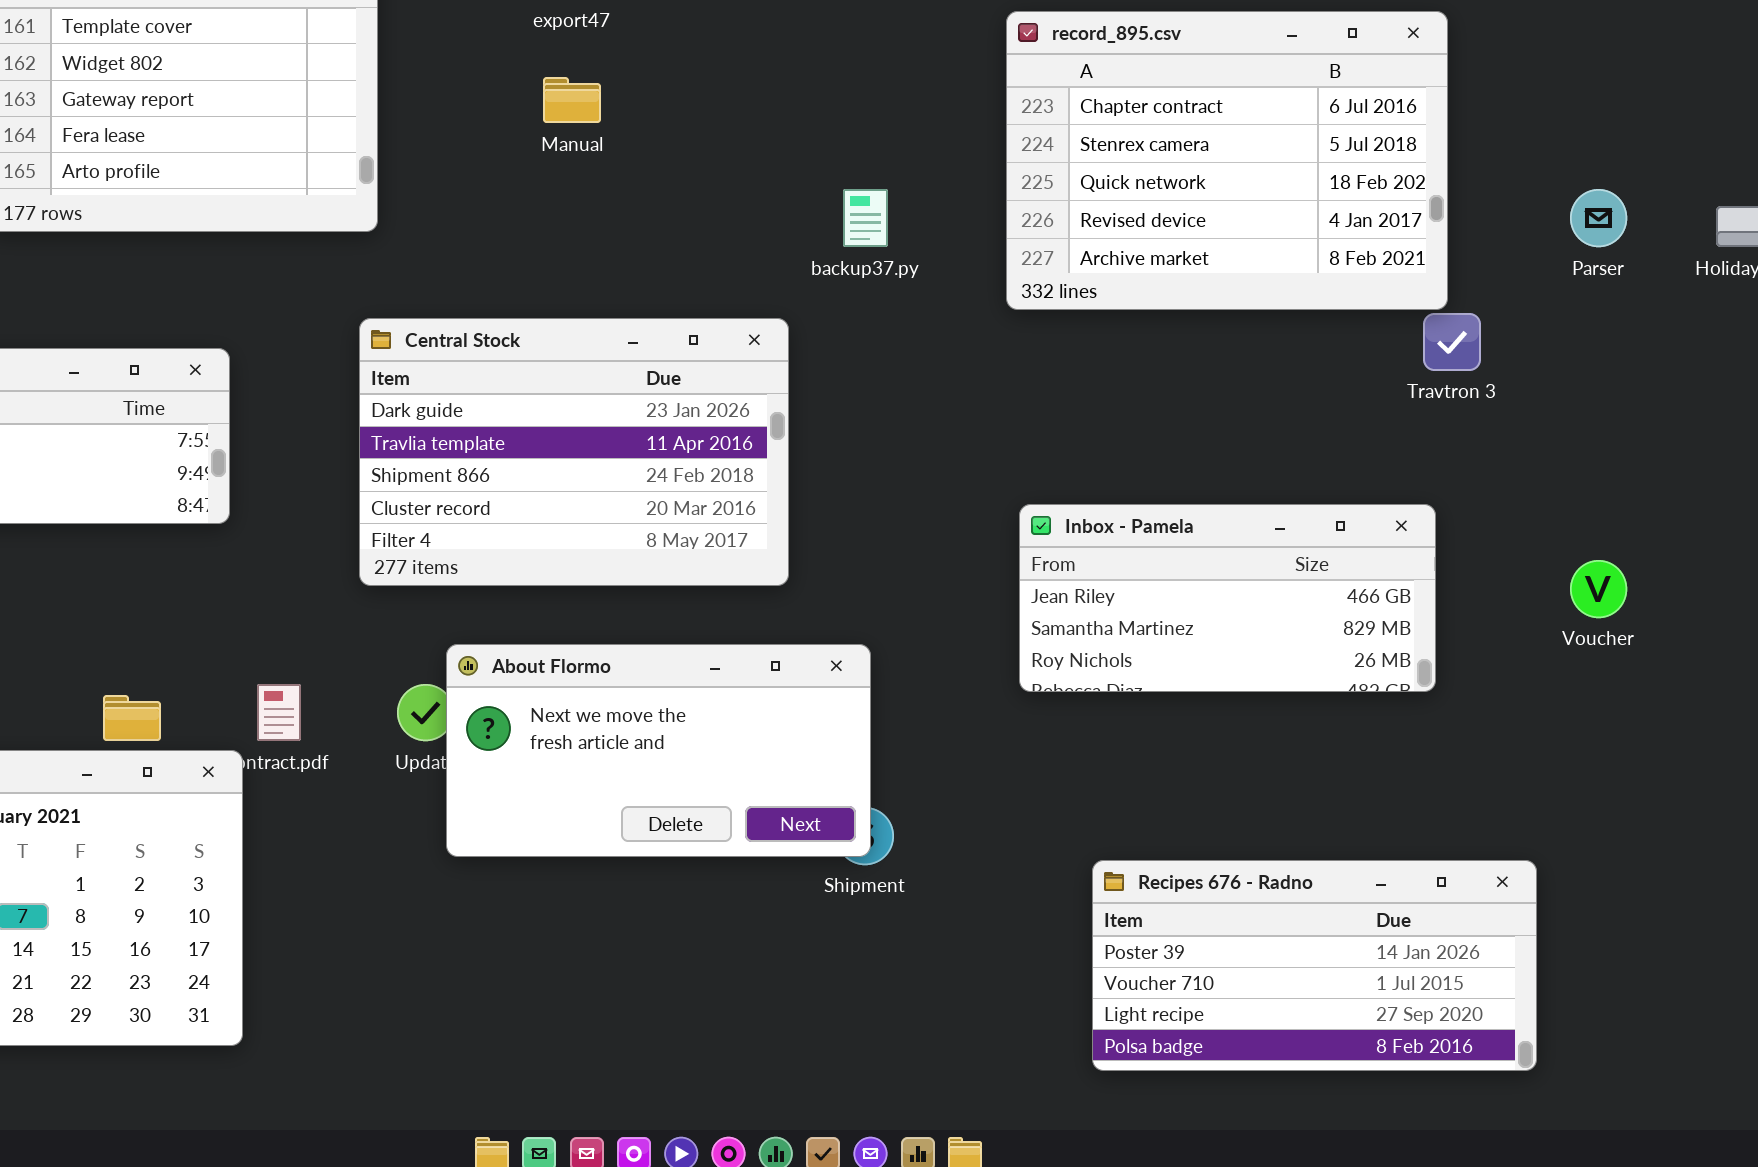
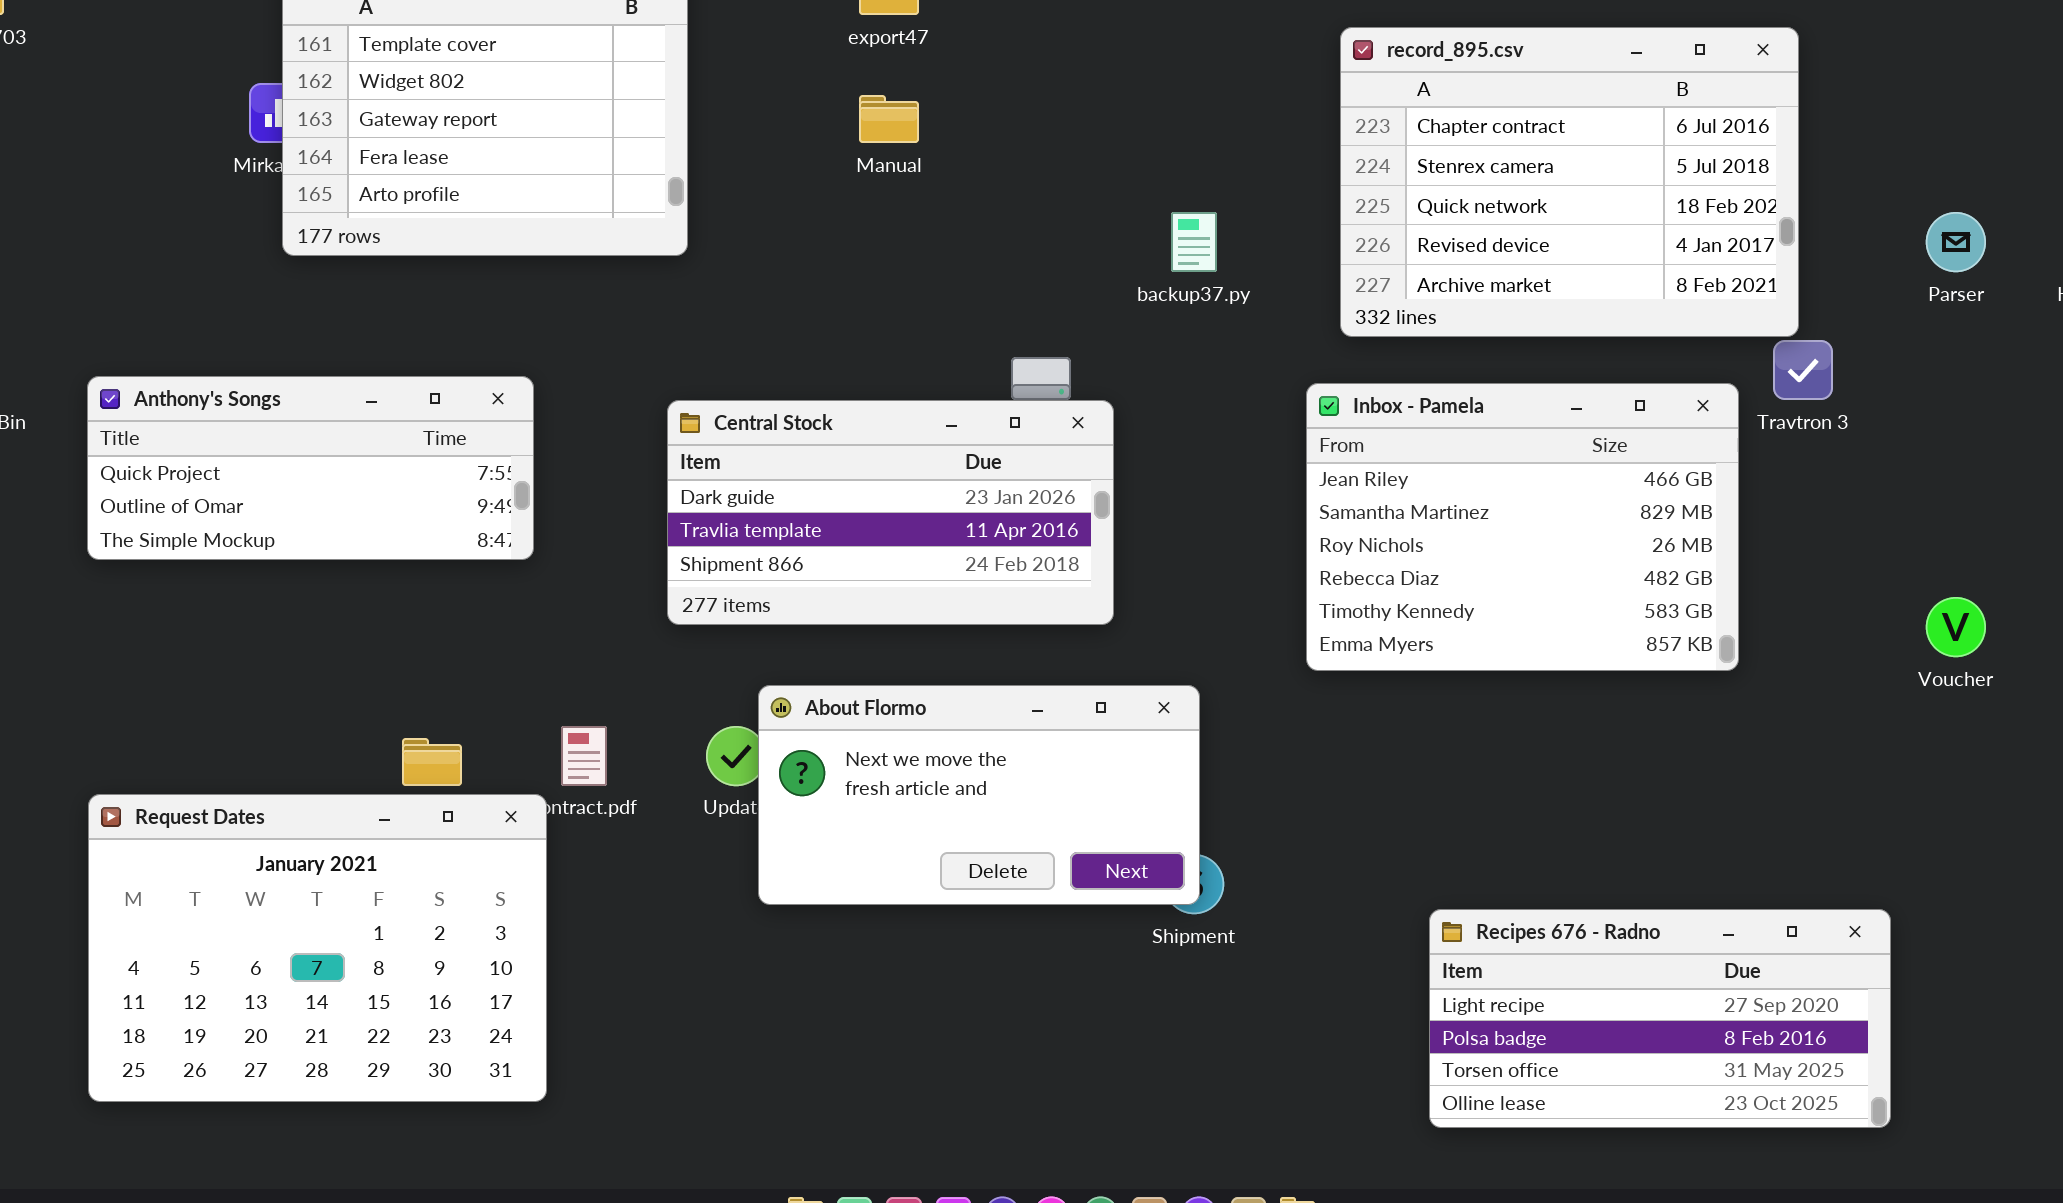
Central Stock: [359,318,789,586] -> [667,400,1114,625], resized
Inbox - Pamela: [1019,504,1436,692] -> [1306,383,1739,671], moved, resized
Recipes 676 - Radno: [1092,860,1537,1071] -> [1429,909,1891,1128], scrolled down 2 rows

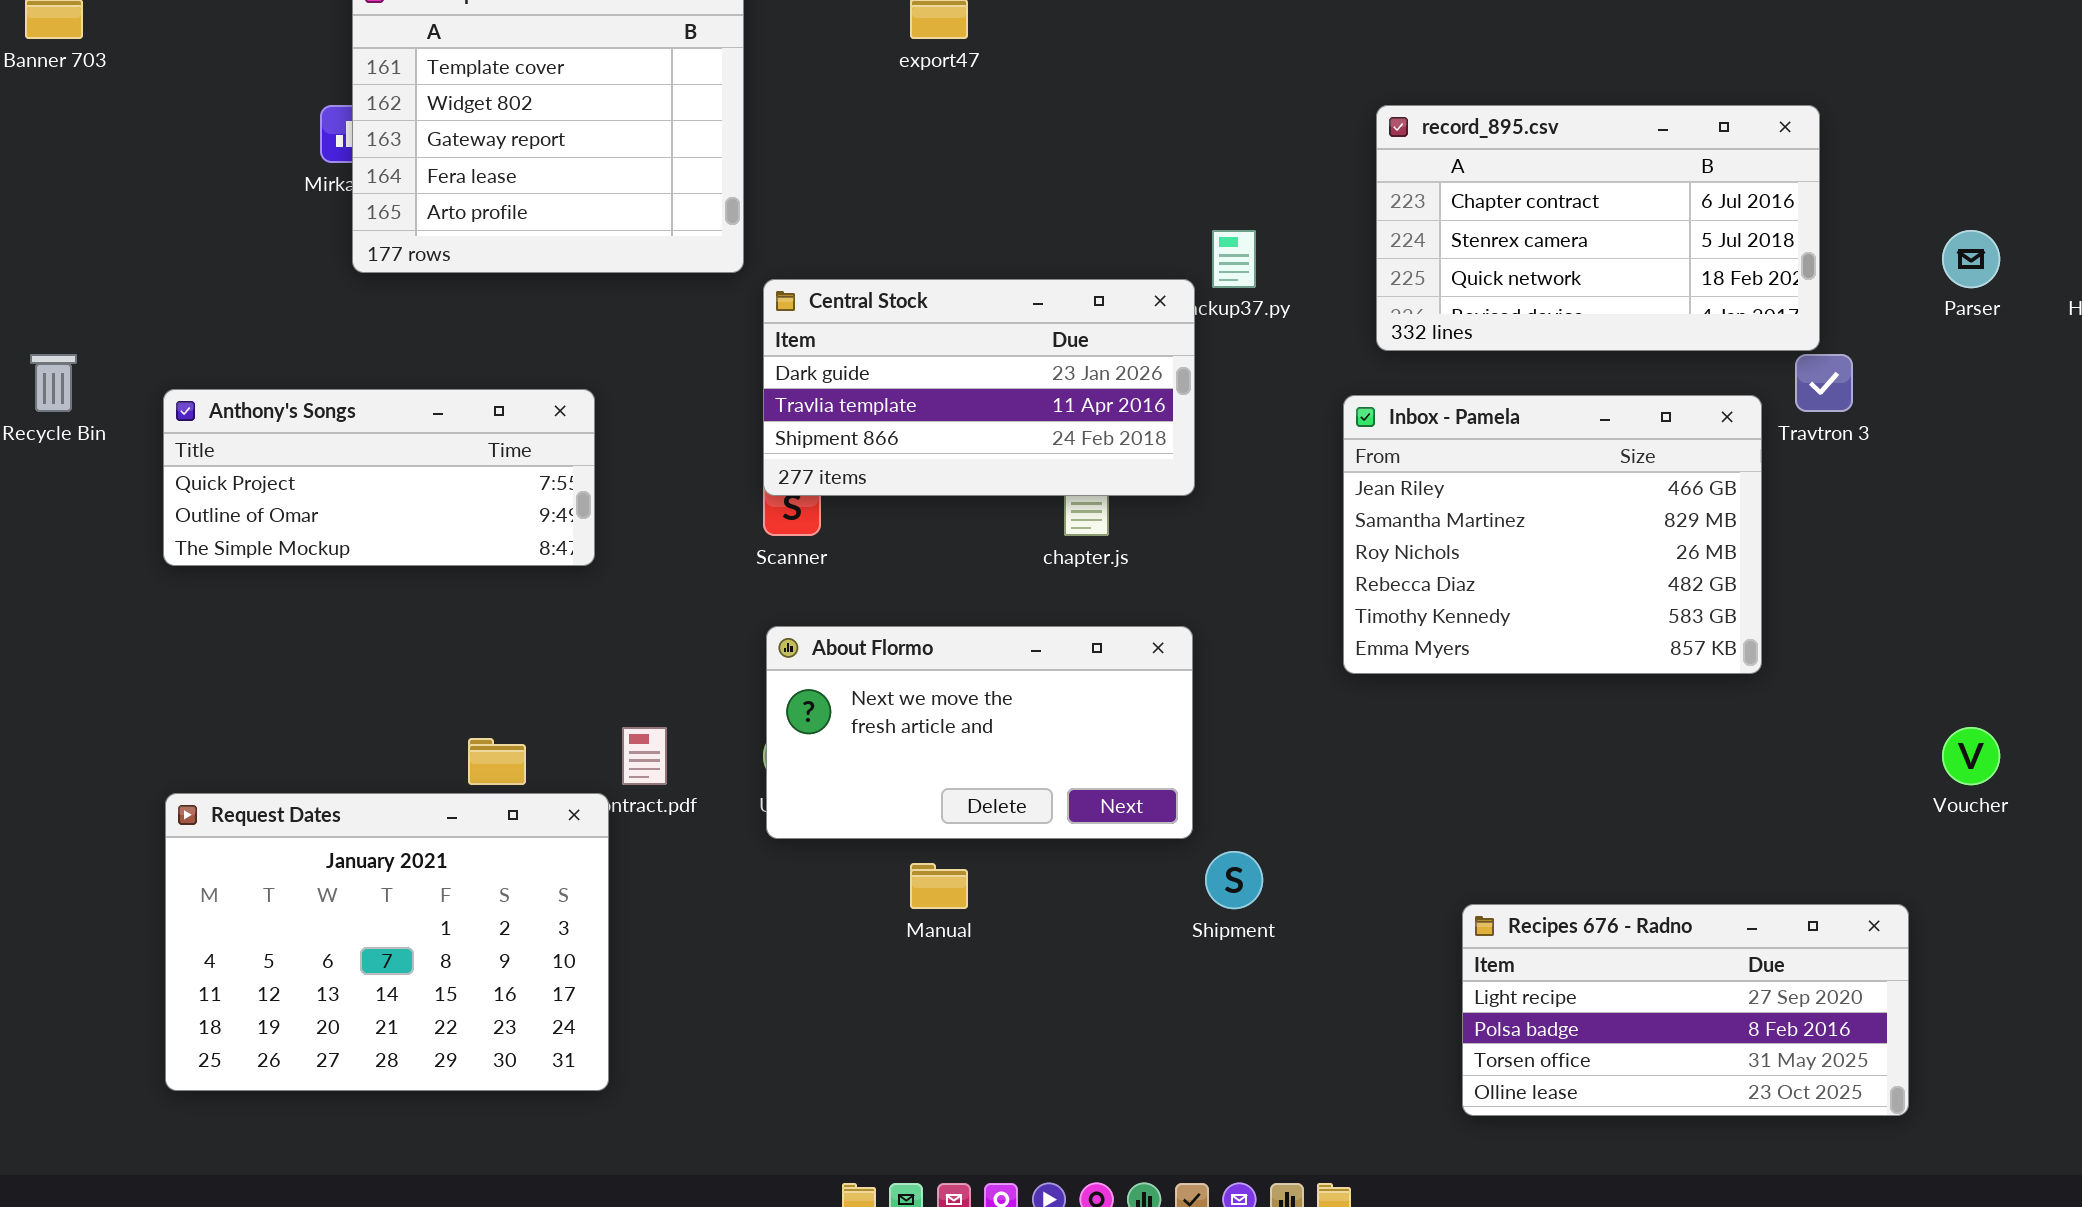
record_895.csv: [1340,27,1799,337] -> [1376,105,1820,351], resized
Manual: [859,95,919,143] -> [910,863,968,909], moved
Central Stock: [667,400,1114,625] -> [763,279,1195,496], moved
Voucher: [1926,597,1986,657] -> [1942,727,2000,785], moved
About Flormo: [758,685,1200,905] -> [766,626,1193,839], moved

